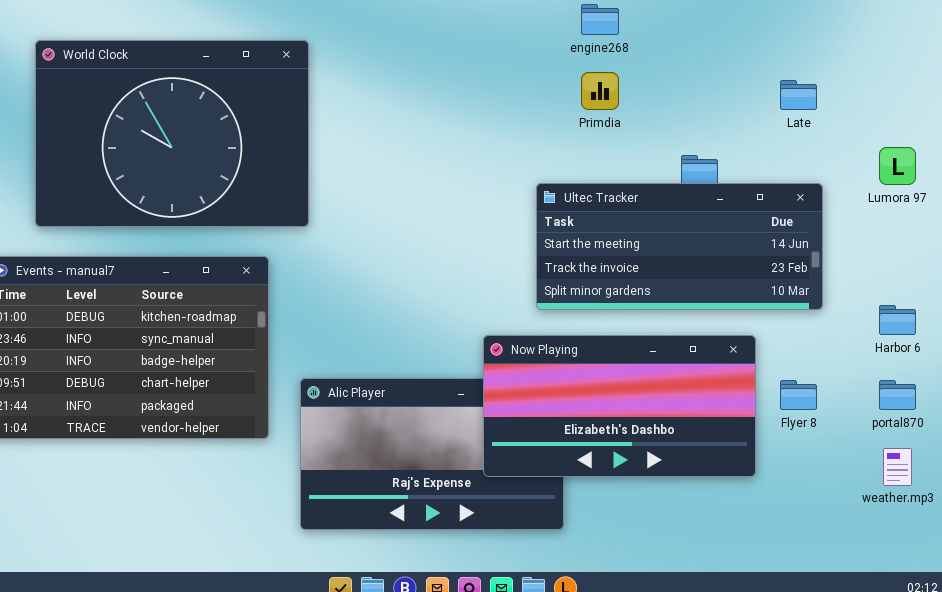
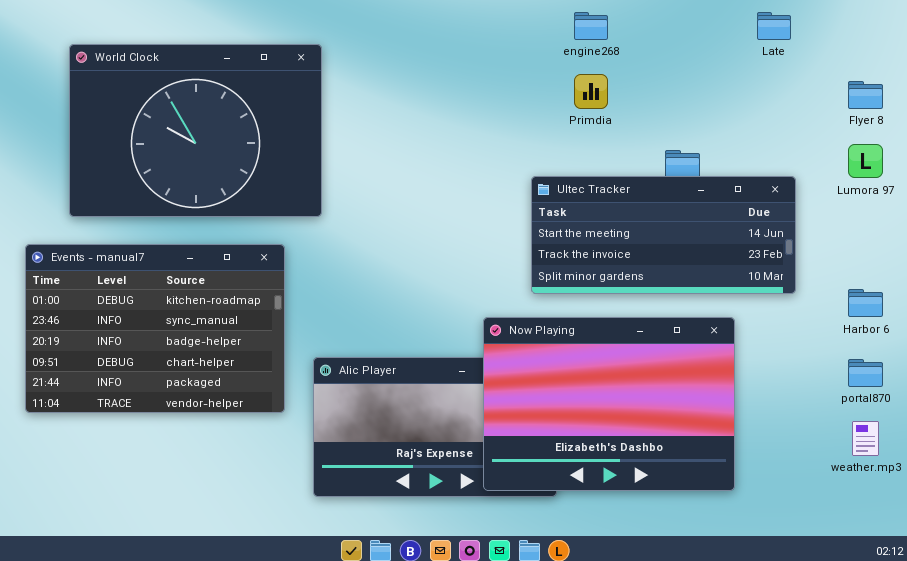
Late: [780,80,817,110] -> [757,12,791,40], moved
Now Playing: [483,335,756,477] -> [483,317,735,491], resized
Flyer 8: [780,380,817,410] -> [848,81,883,109], moved

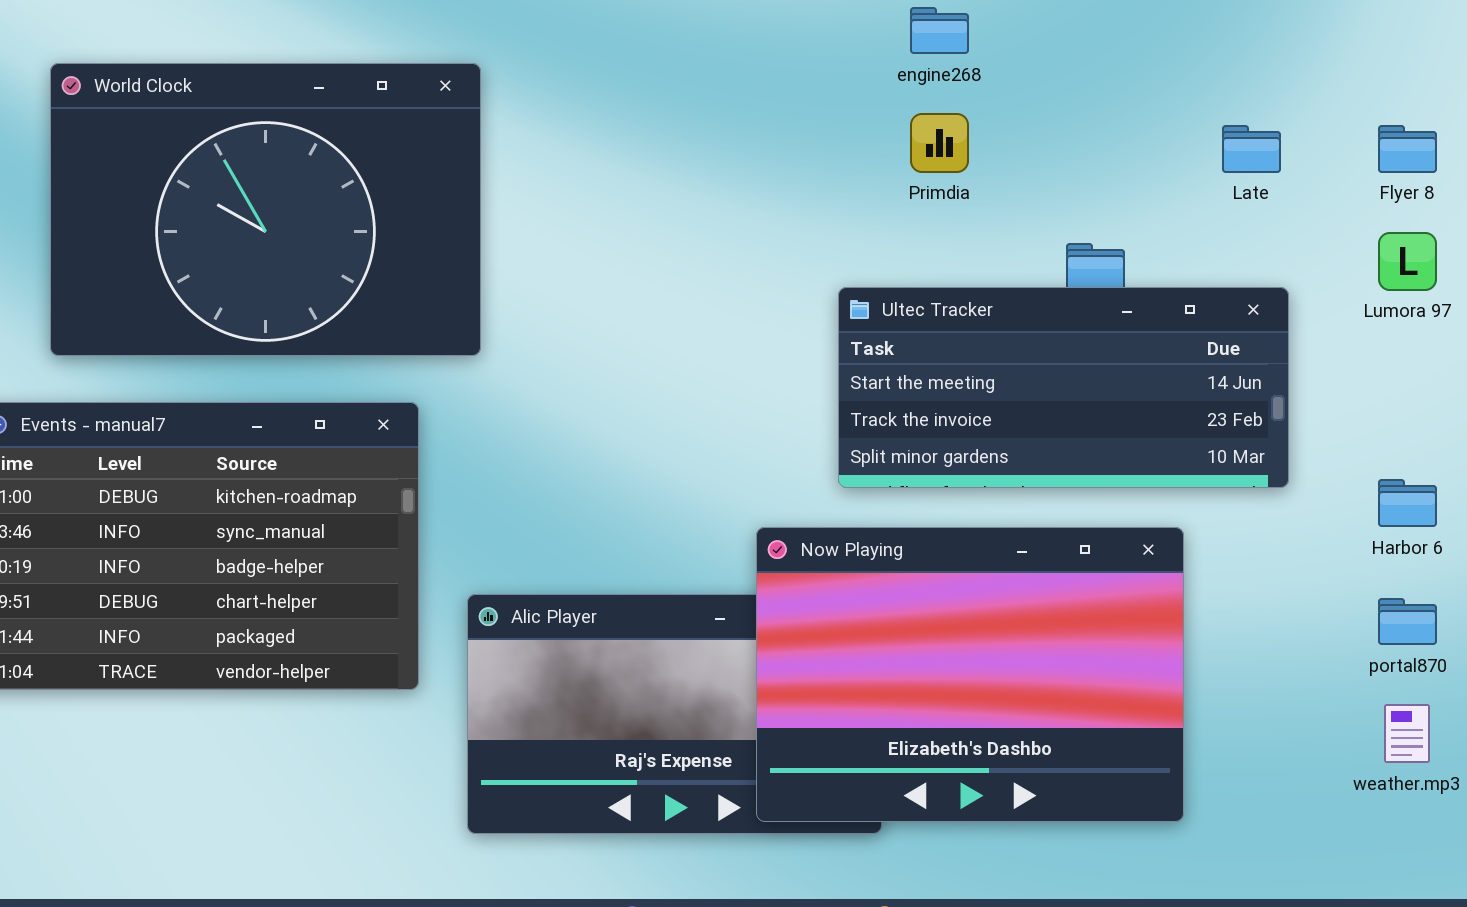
Late: [757,12,791,40] -> [1222,125,1281,173], moved

